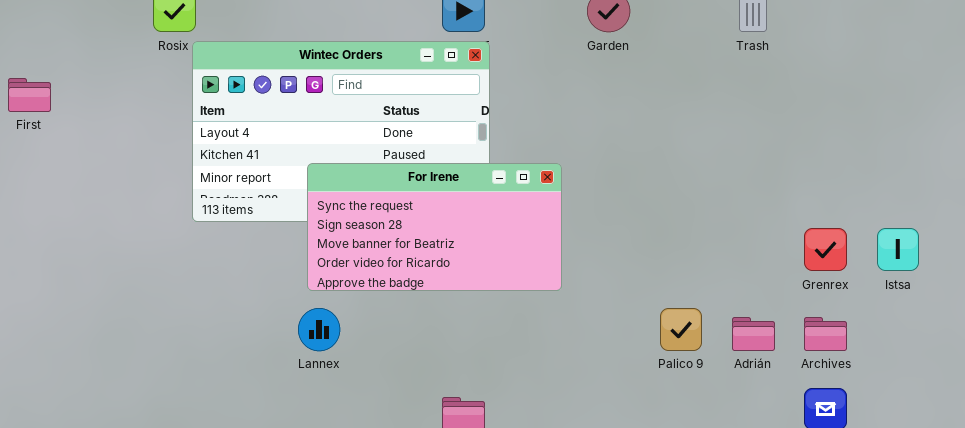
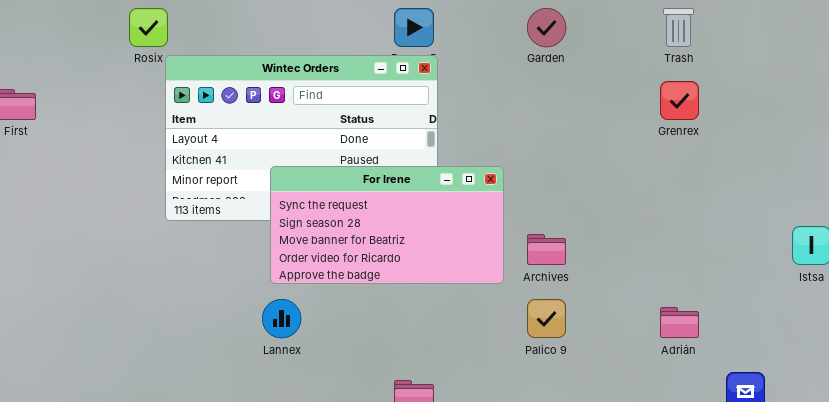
Grenrex: [804,228,847,271] -> [660,81,699,120], moved
Palico 9: [660,308,702,351] -> [527,299,566,338], moved
Archives: [804,317,847,351] -> [527,234,566,265], moved

